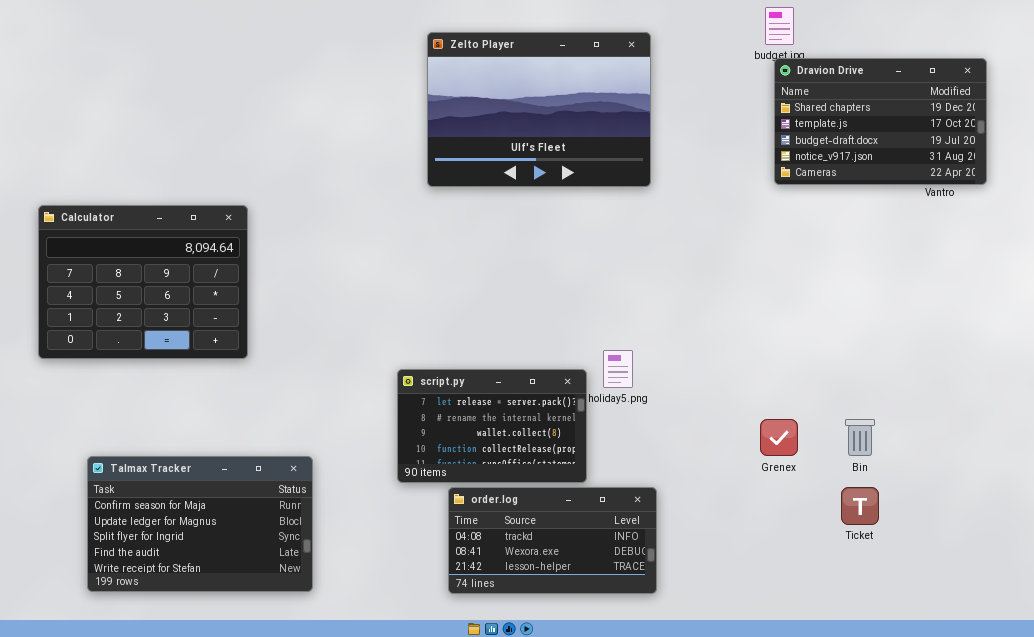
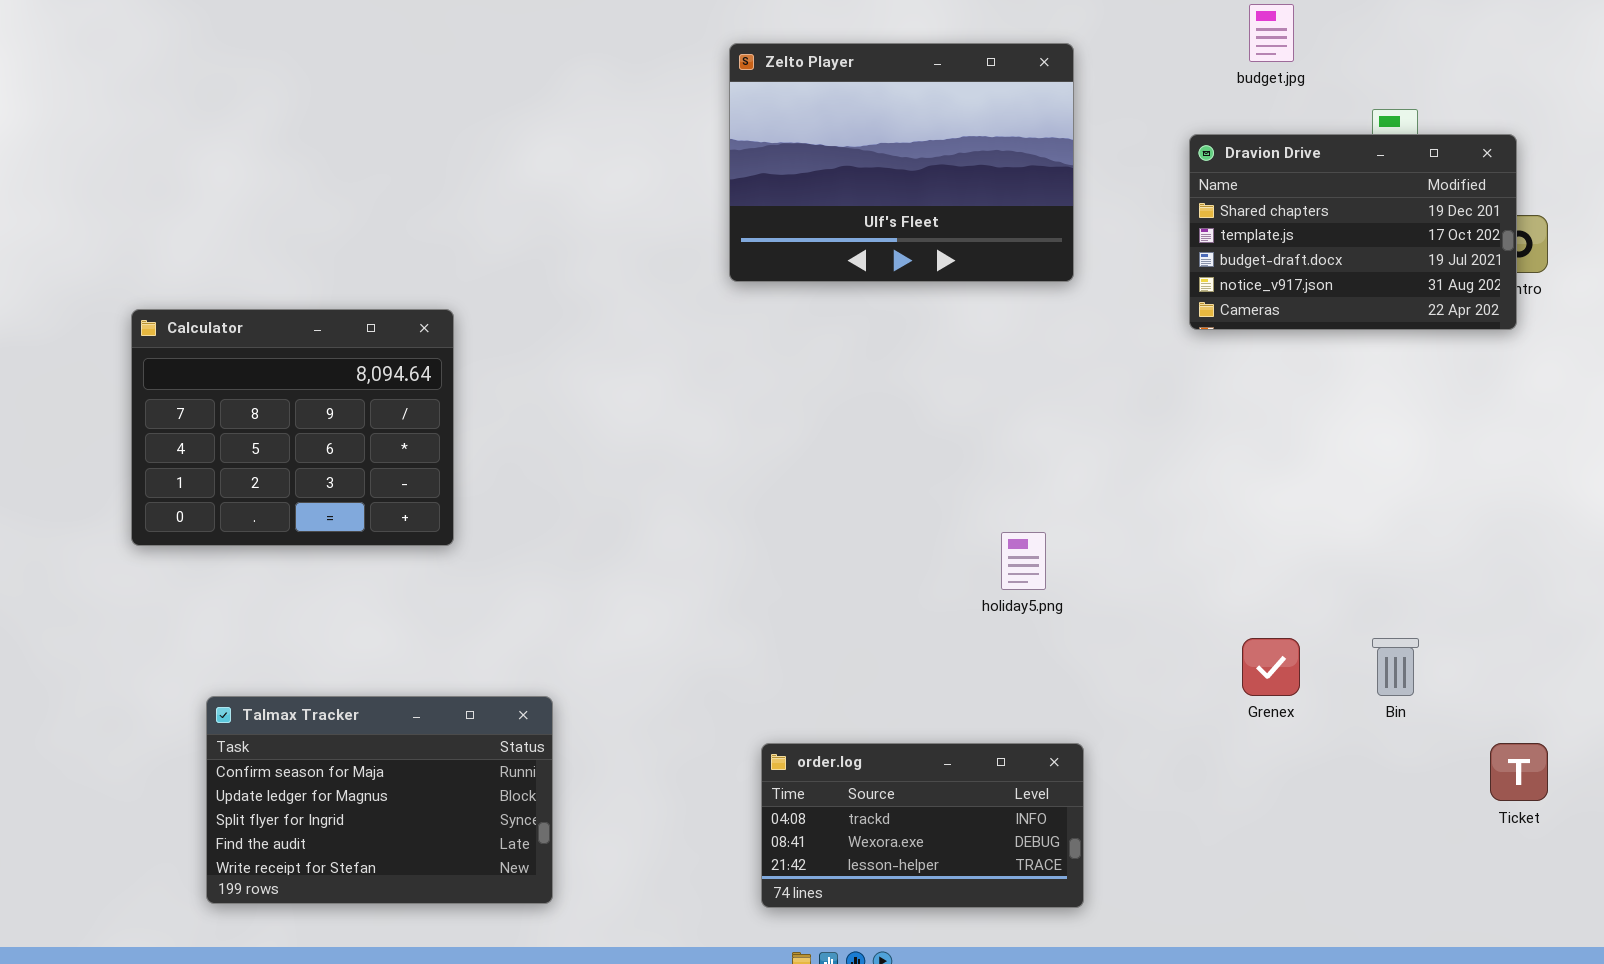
Dravion Drive: [774,58,987,185] -> [1189,134,1517,330], moved
script.py: [397,369,587,483] -> none, closed
Ticket: [841,487,879,525] -> [1490,743,1548,801], moved

